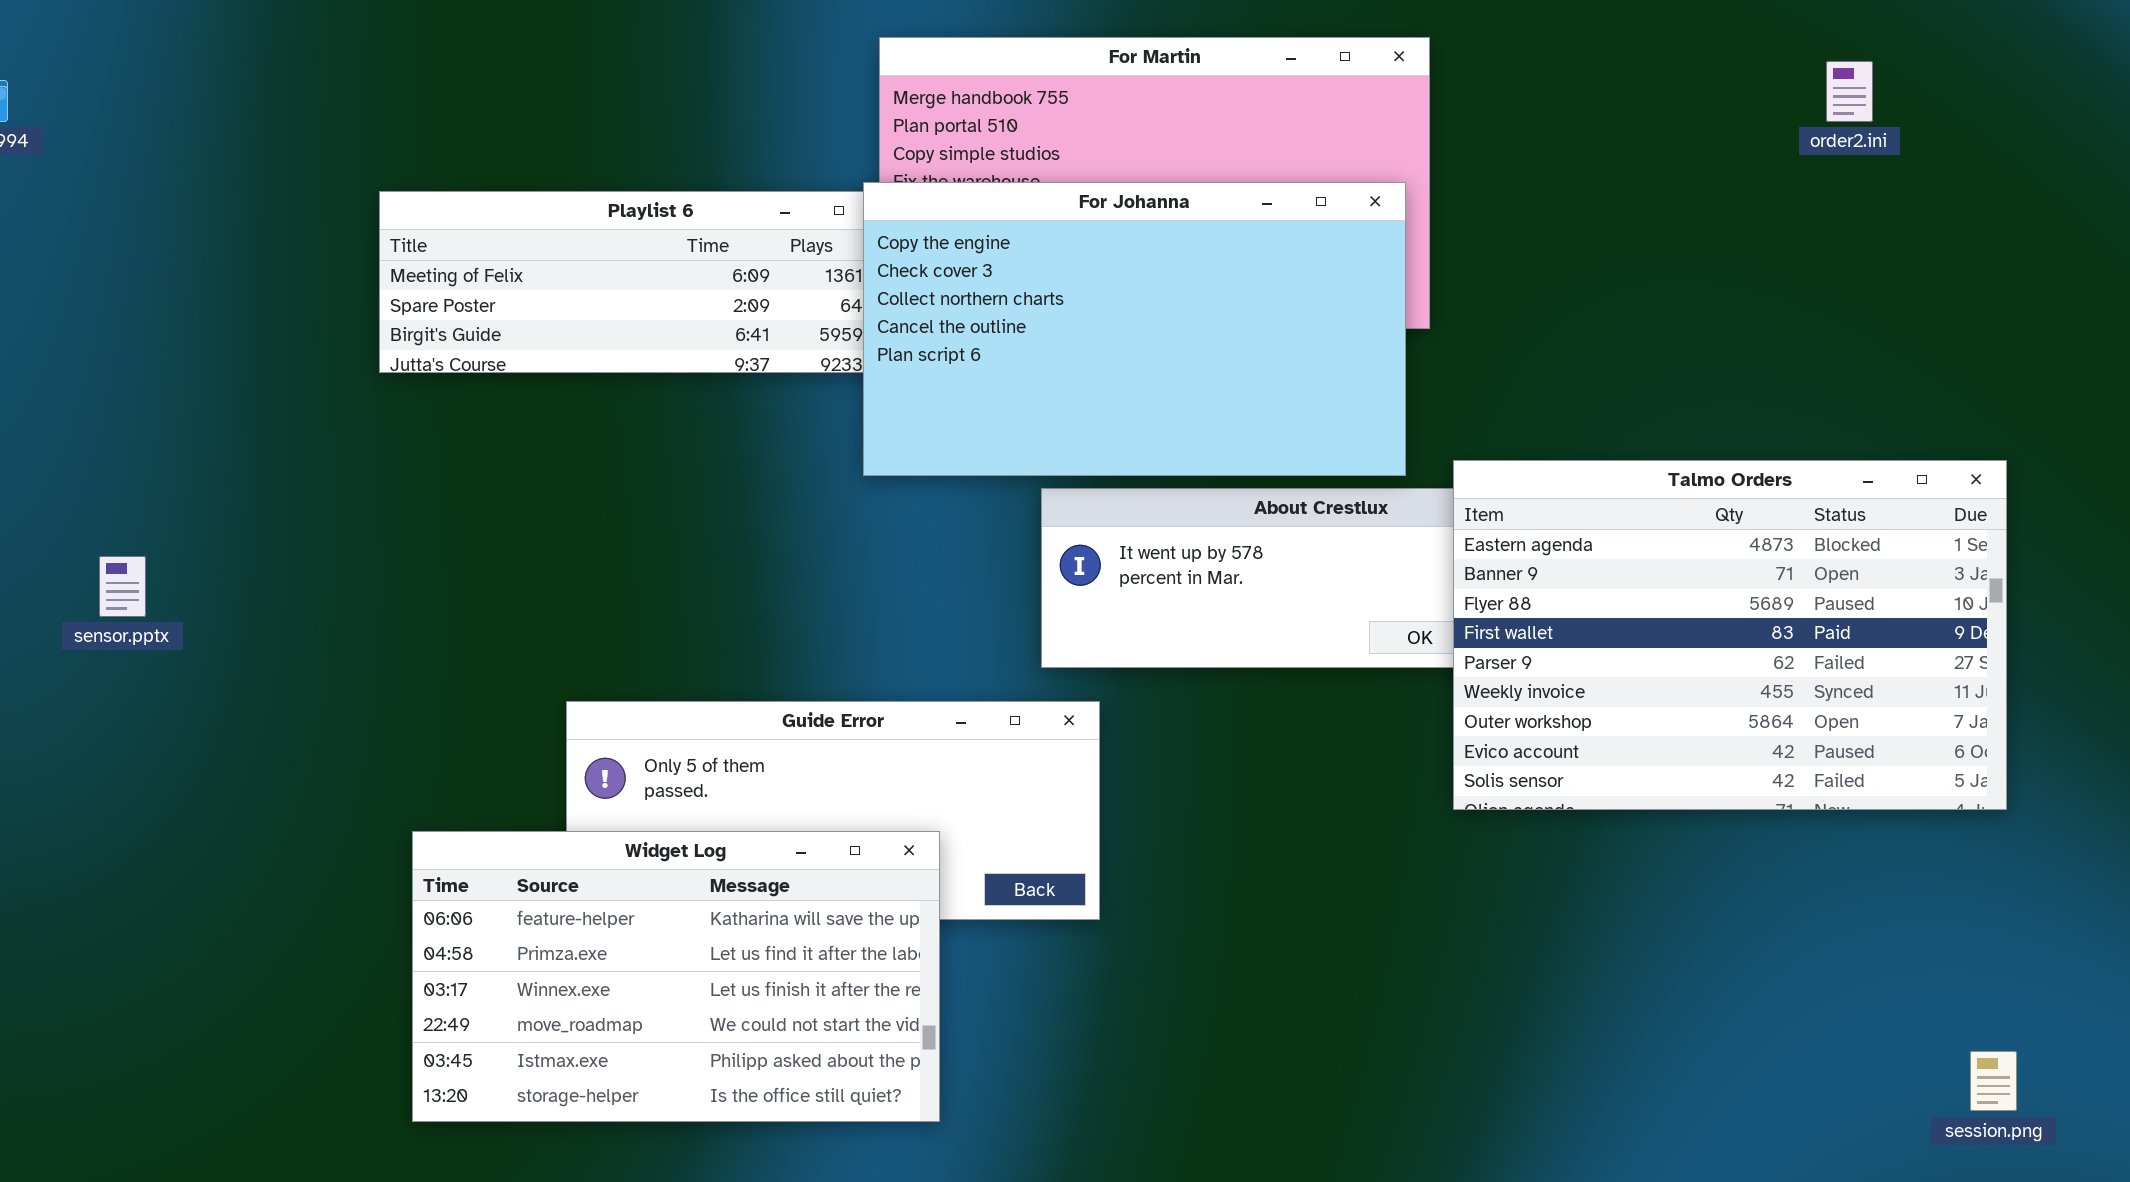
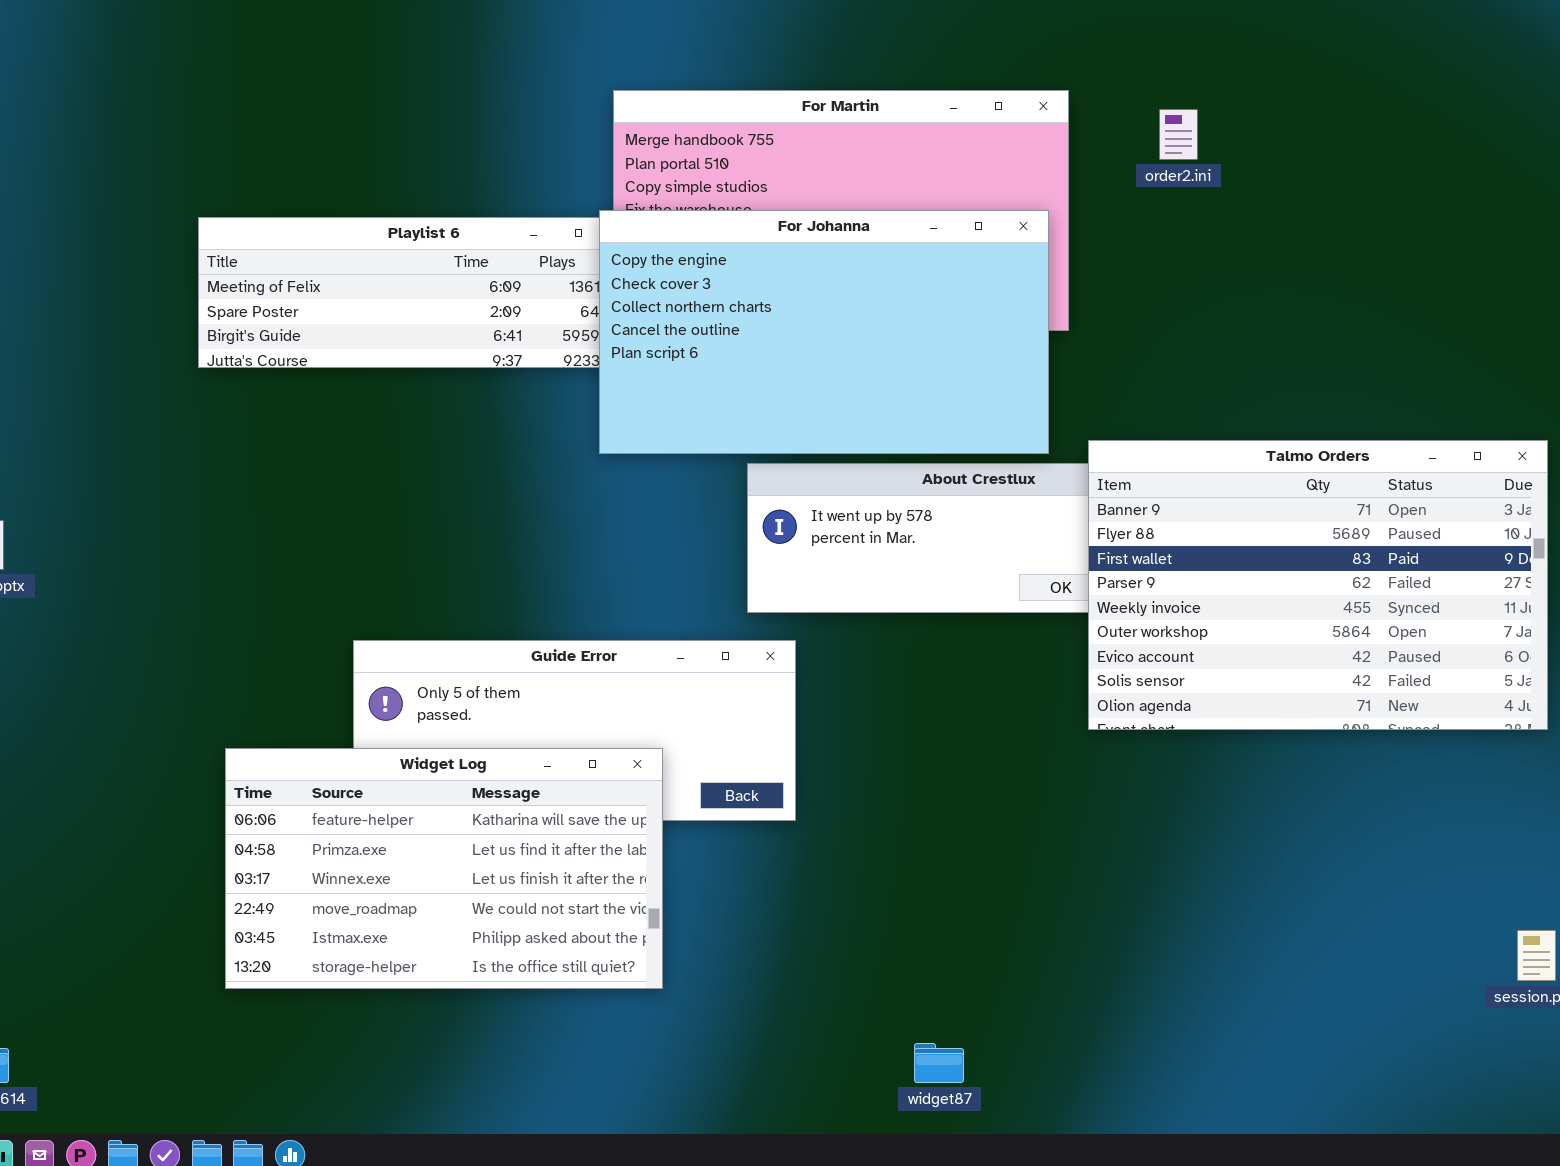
order2.ini: [1826,61,1873,122] -> [1159,109,1198,160], moved
Talmo Orders: [1453,460,2007,810] -> [1088,440,1548,730], scrolled down 1 row

